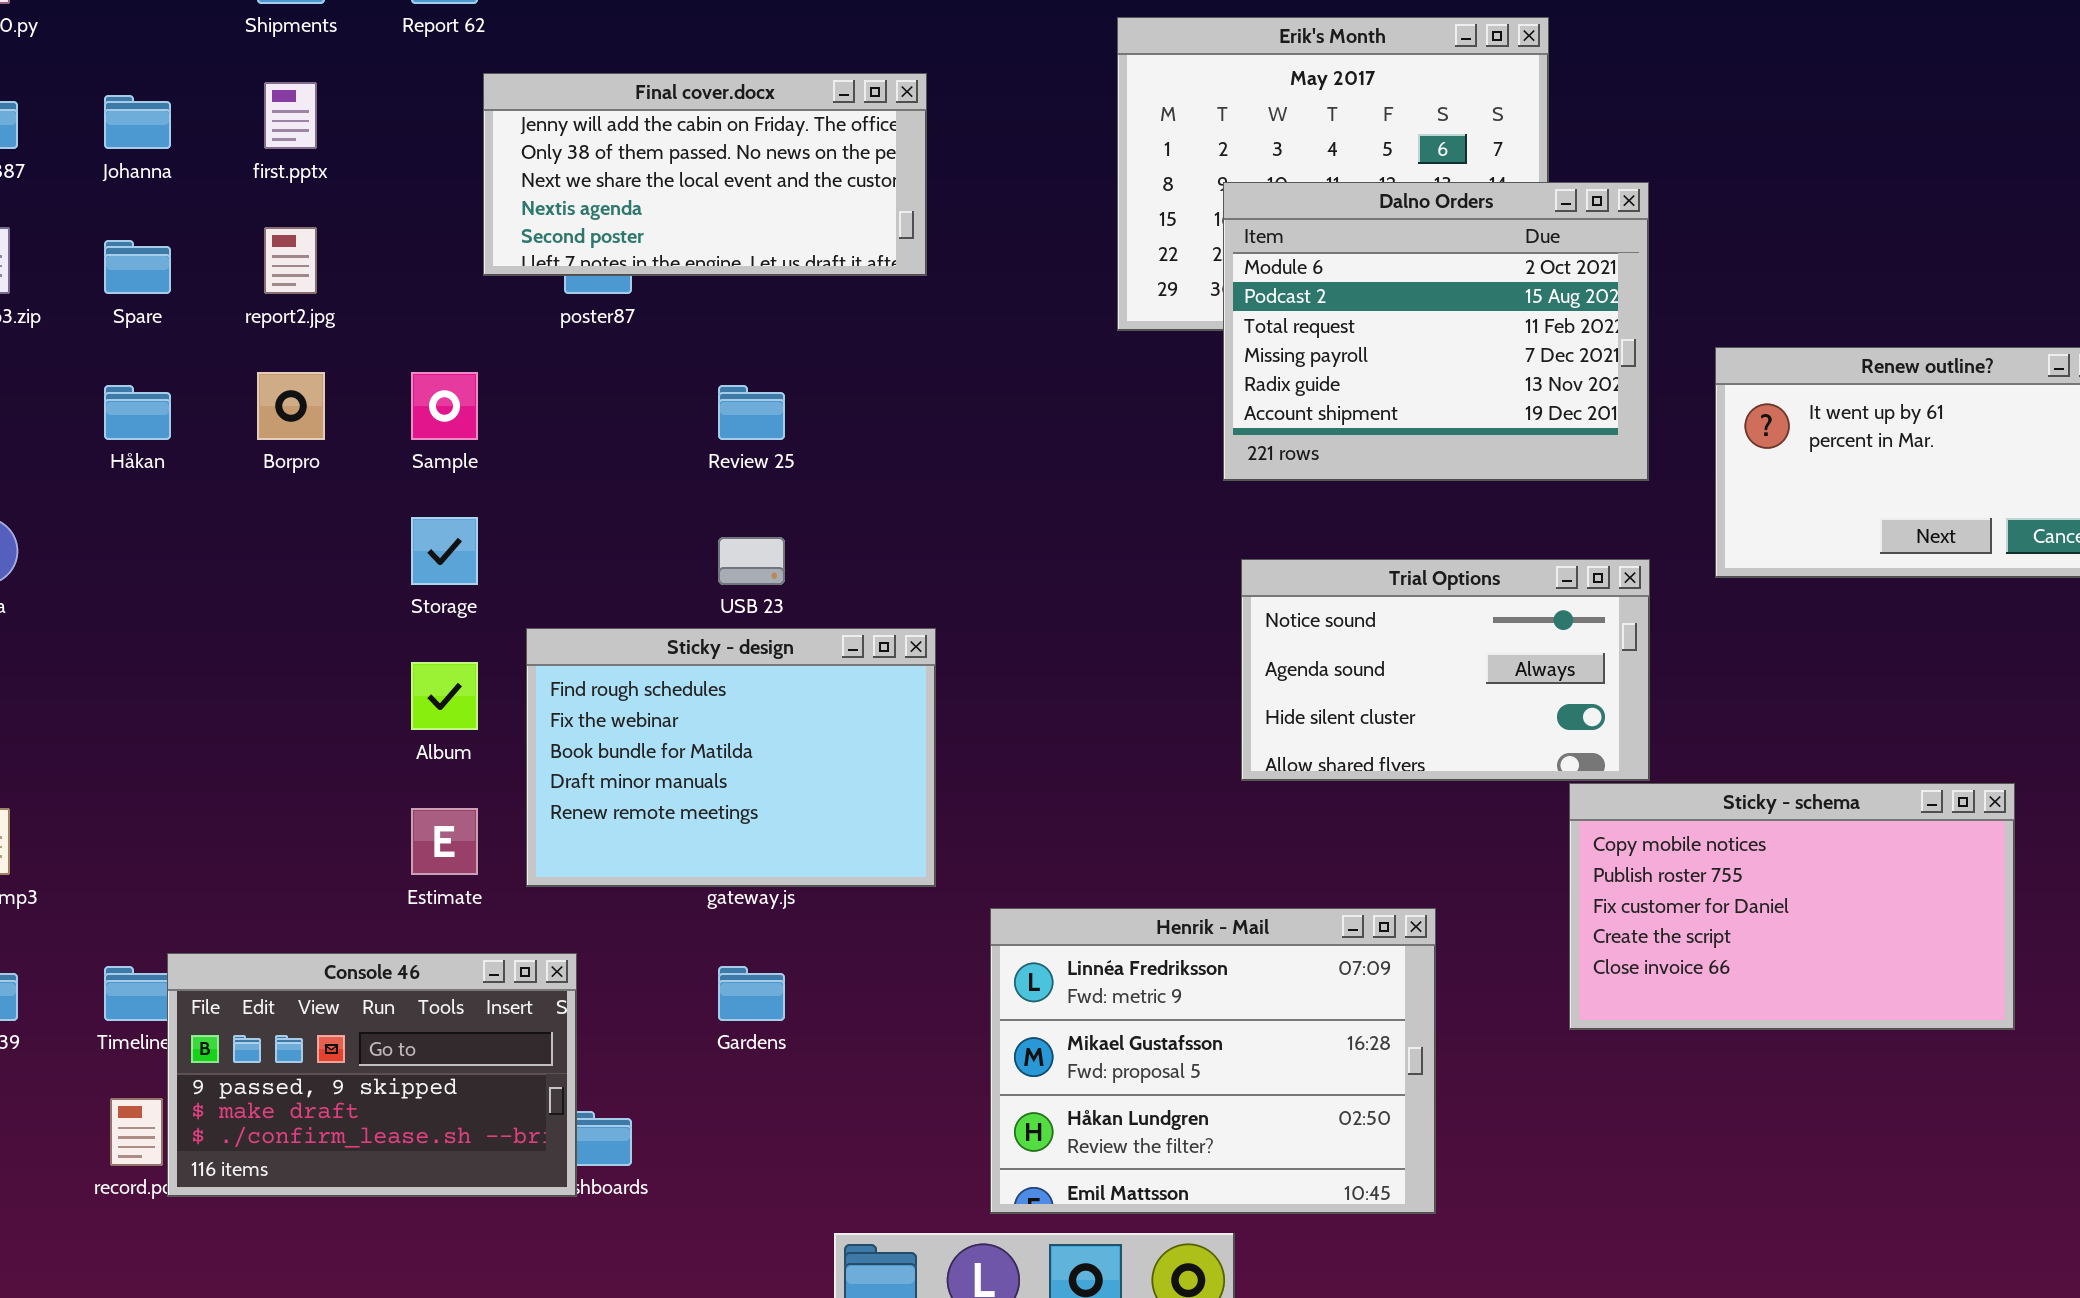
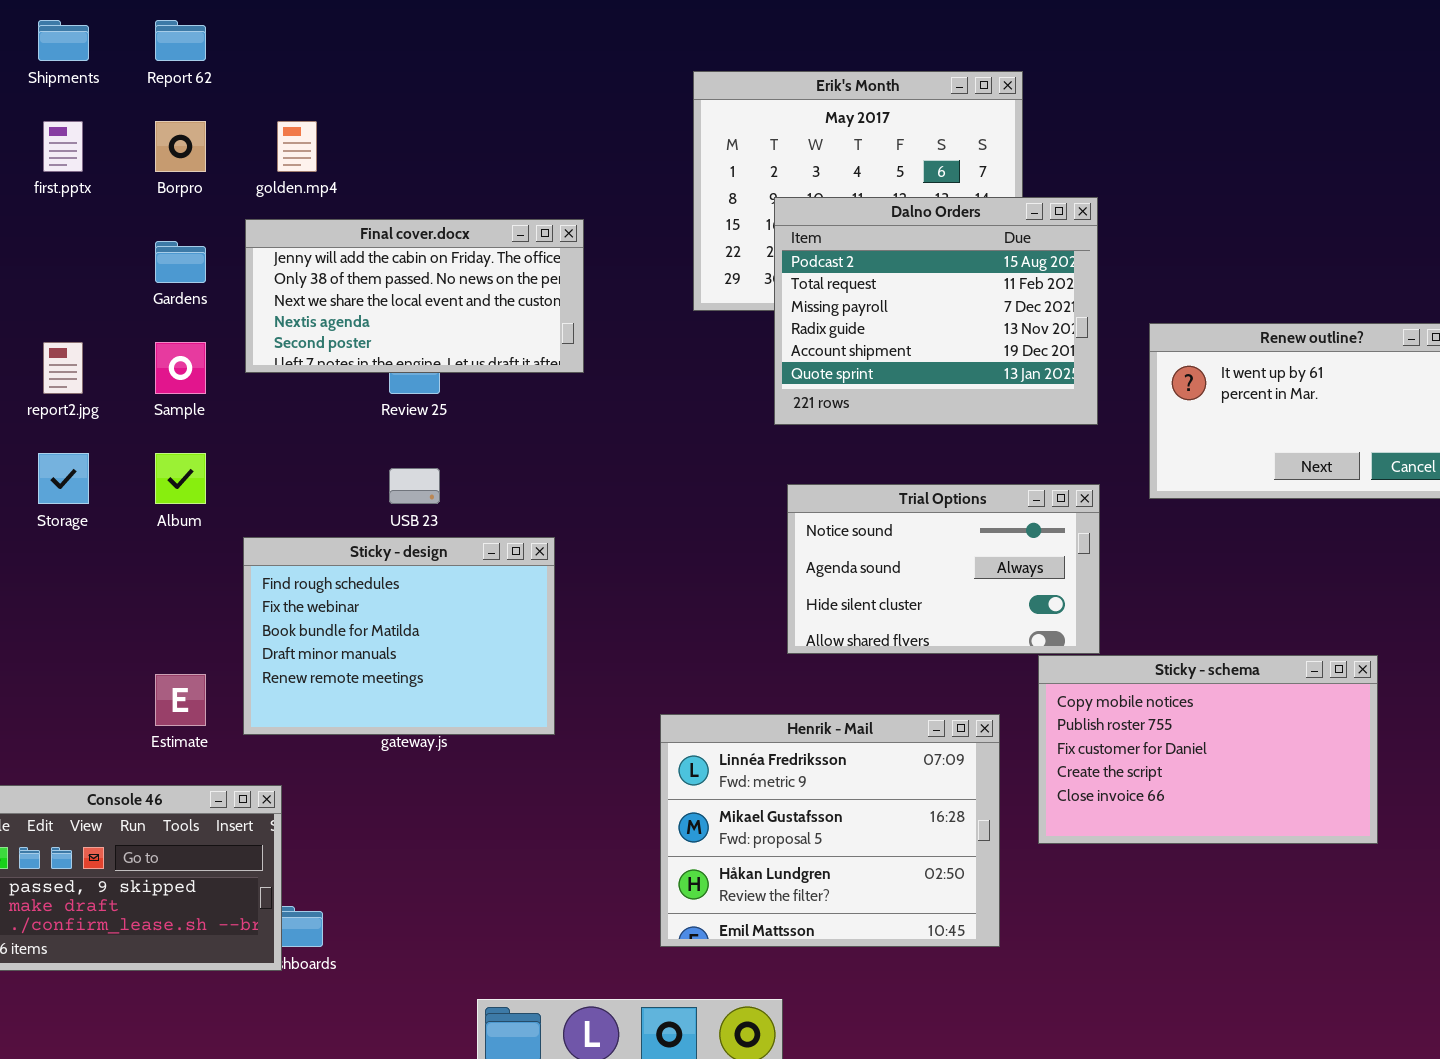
Final cover.docx: [483,73,927,276] -> [245,219,584,373], moved
Dalno Orders: [1223,182,1649,481] -> [774,197,1098,425], scrolled down 1 row
report2.jpg: [264,227,317,294] -> [43,342,83,394], moved
Borpro: [257,372,325,440] -> [155,121,206,172], moved
Storage: [411,517,478,585] -> [38,453,89,504], moved
Album: [411,662,478,730] -> [155,453,206,504], moved
Henrik - Mail: [990,908,1436,1214] -> [660,714,1000,947], moved
Gardens: [718,966,785,1021] -> [155,241,206,283], moved

